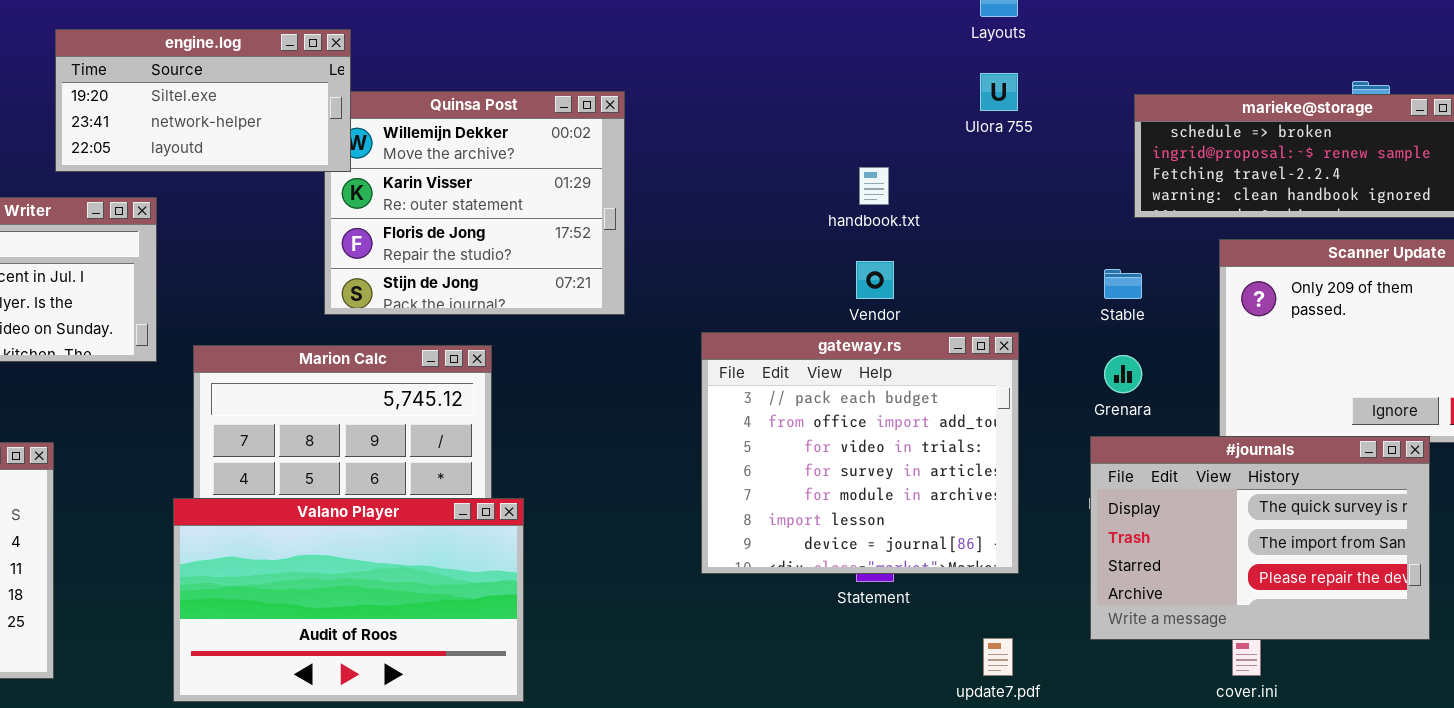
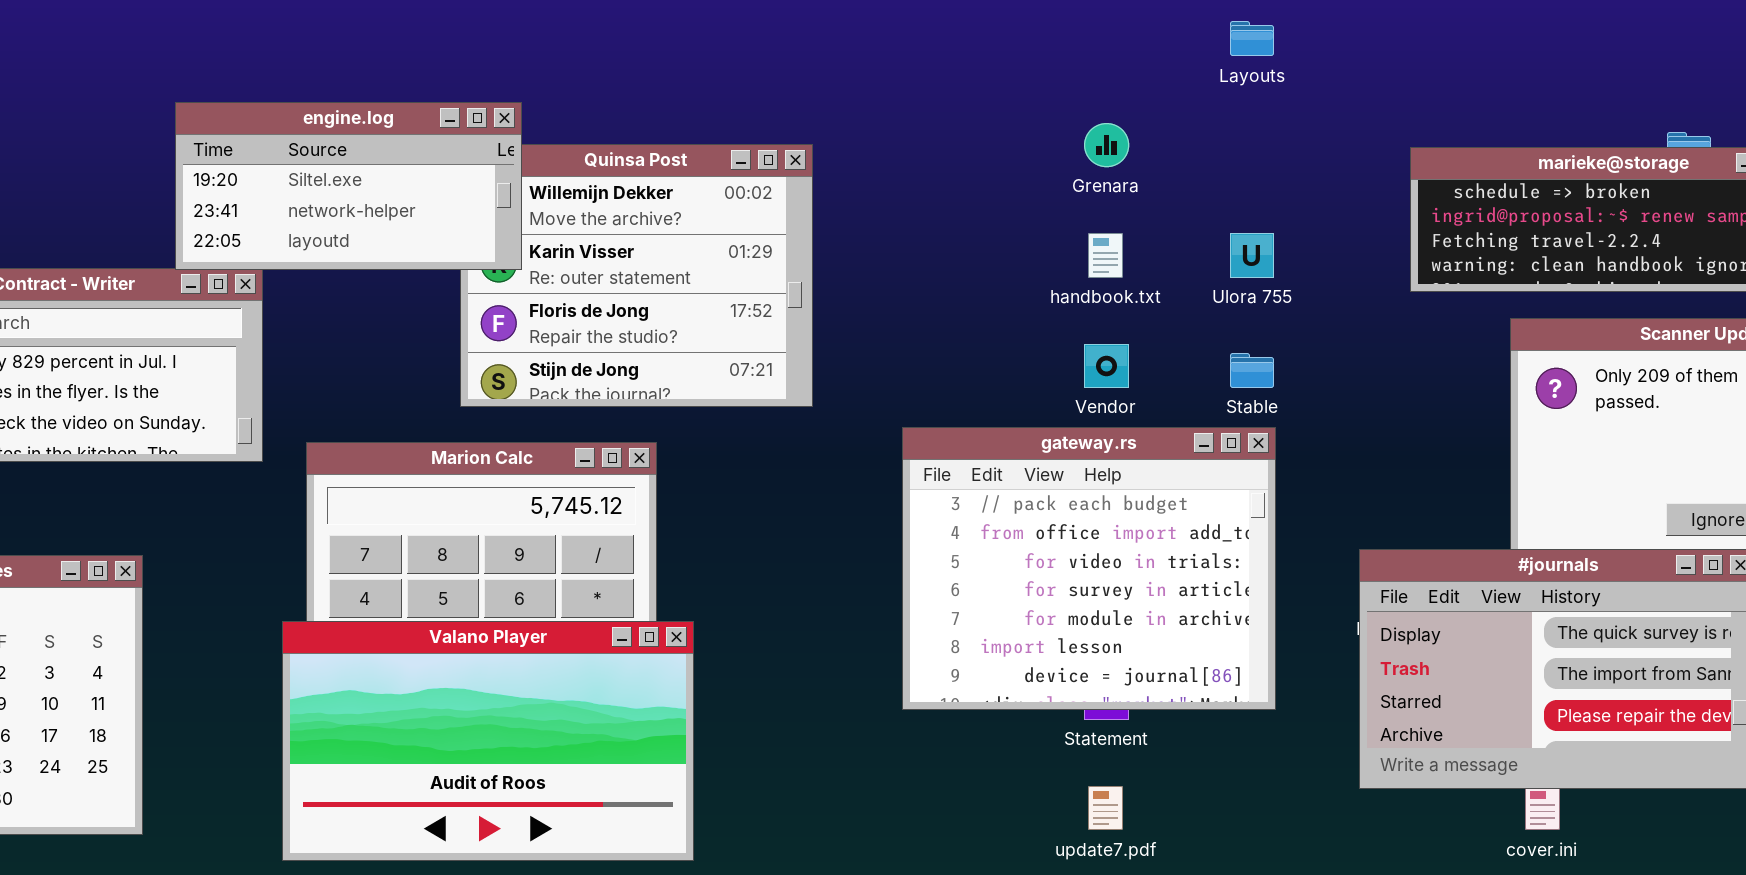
engine.log: [55,29,351,172] -> [175,102,522,270], moved
Ulora 755: [980,73,1018,111] -> [1230,233,1274,278], moved
Stable: [1104,269,1142,299] -> [1230,353,1274,388], moved
Grenara: [1104,355,1142,393] -> [1084,123,1129,167], moved
update7.pdf: [983,638,1013,676] -> [1088,786,1123,830], moved

